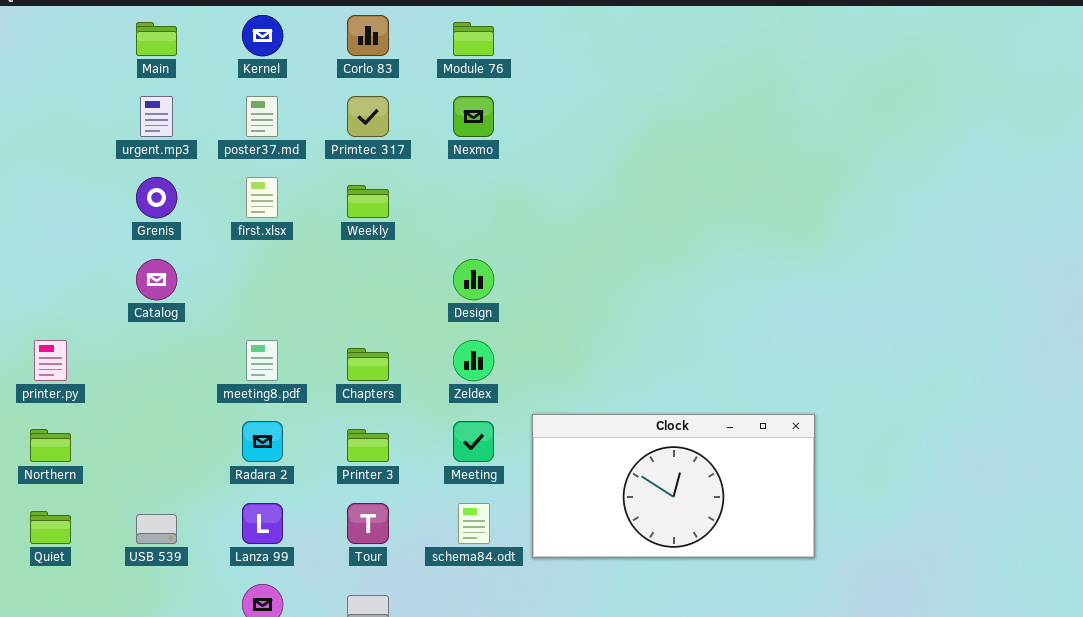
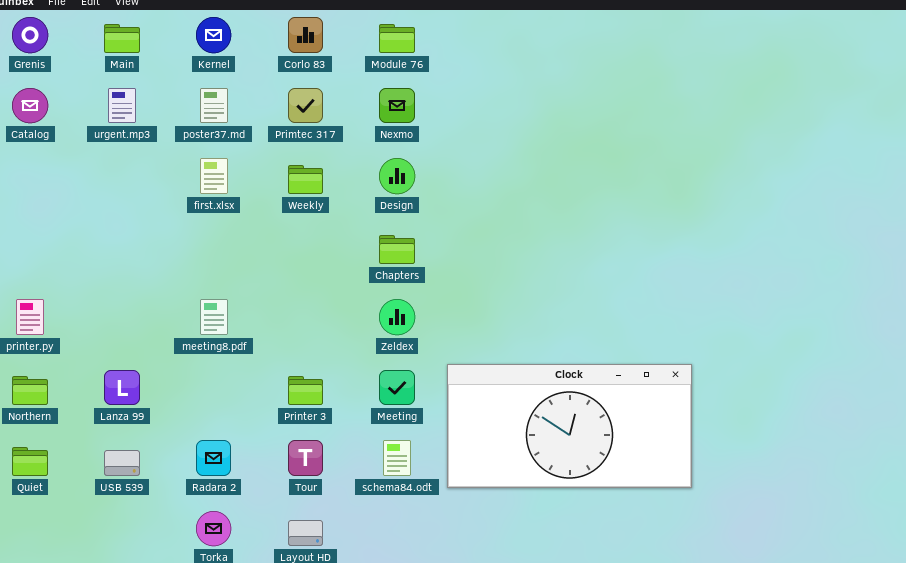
Grenis: [136,177,177,218] -> [12,17,48,53], moved
Catalog: [136,259,177,300] -> [12,88,48,123], moved
Design: [453,259,494,300] -> [379,158,415,194], moved
Chapters: [347,348,389,381] -> [379,235,415,264], moved
Radara 2: [242,421,283,462] -> [196,440,231,476], moved
Lanza 99: [242,503,283,544] -> [104,370,140,405], moved

